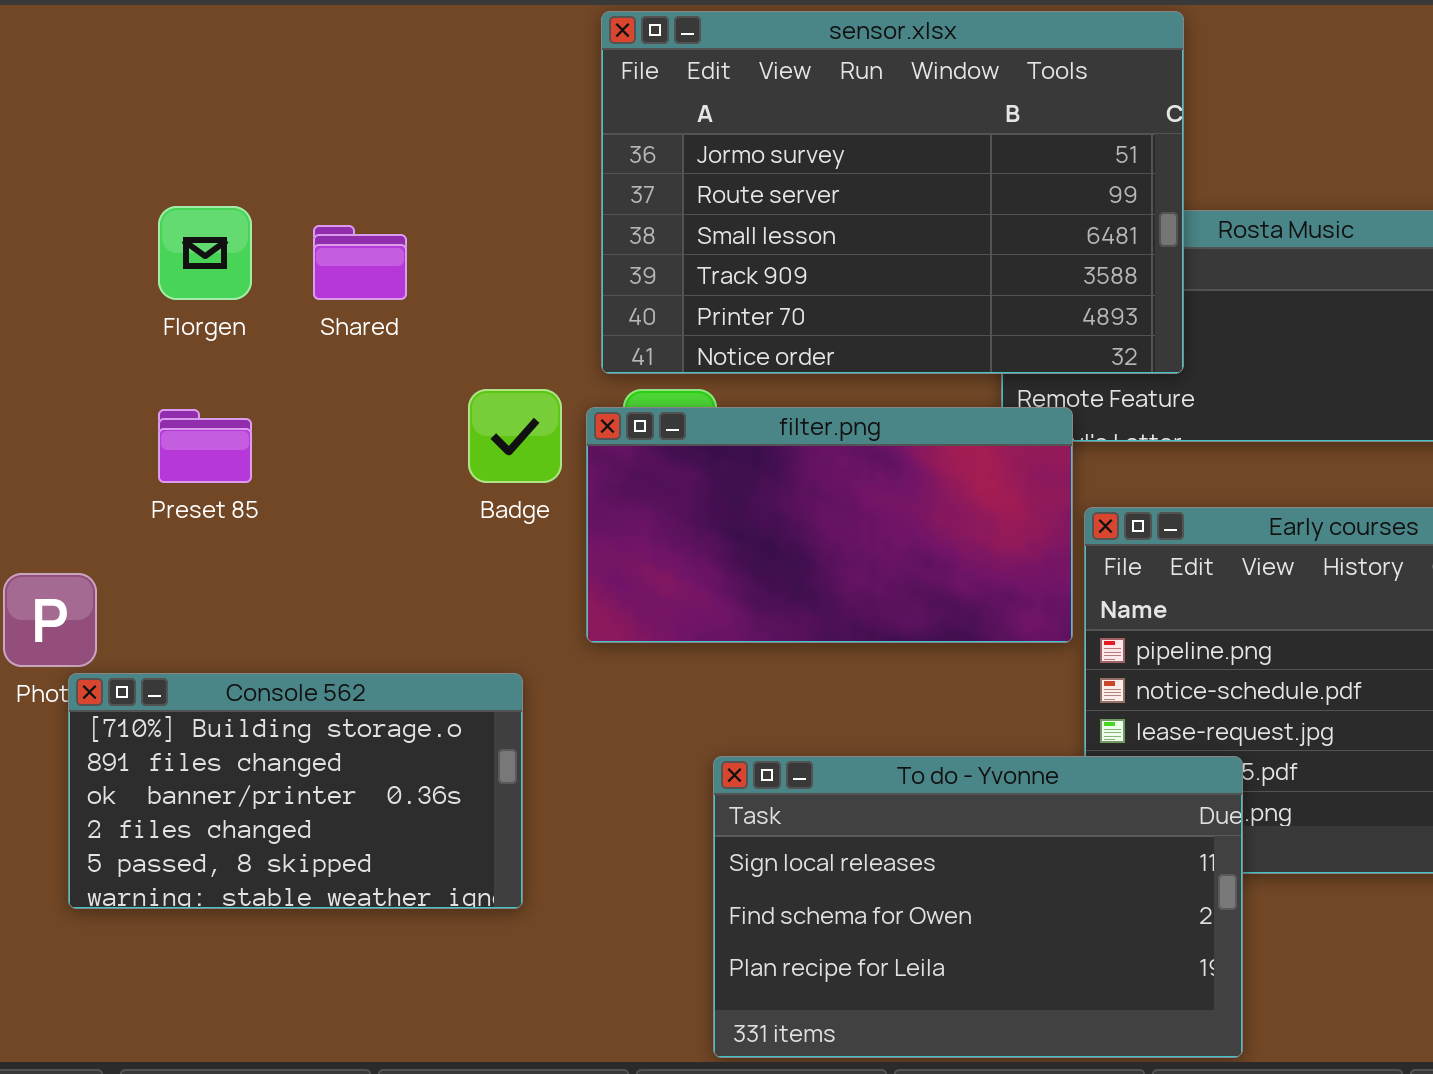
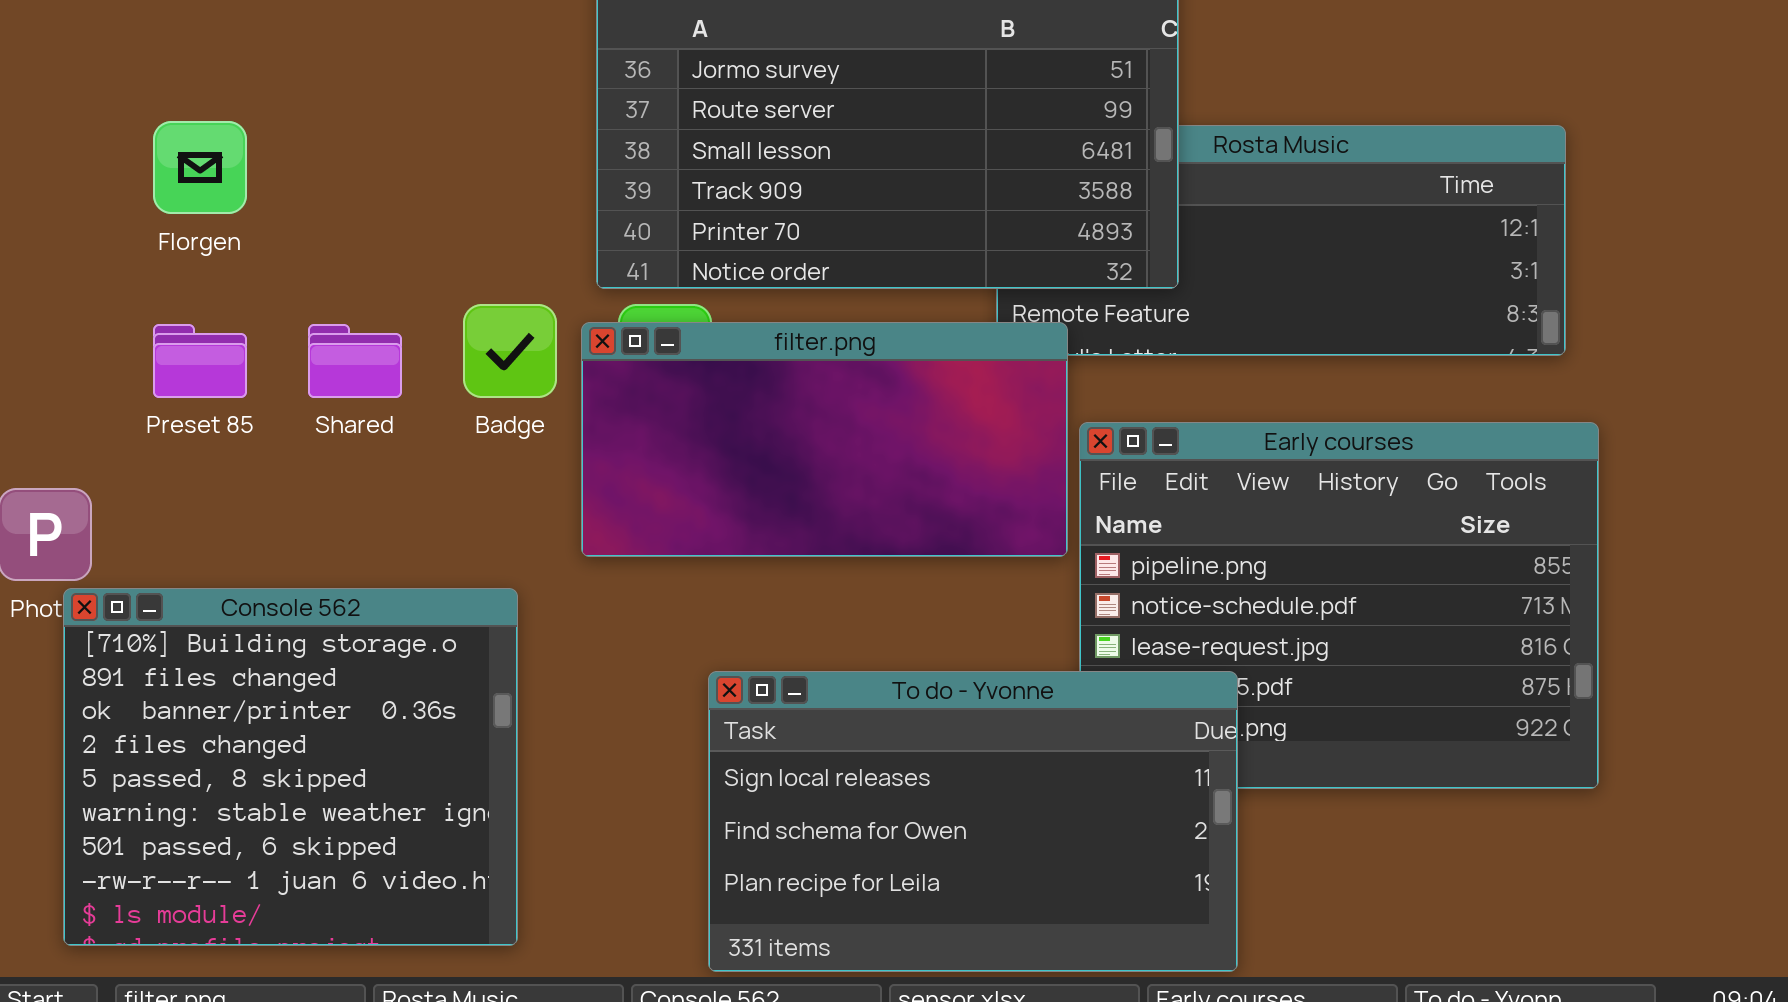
Shared: [313,225,407,300] -> [308,324,402,398], moved
Console 562: [68,673,523,909] -> [63,588,518,946], resized

